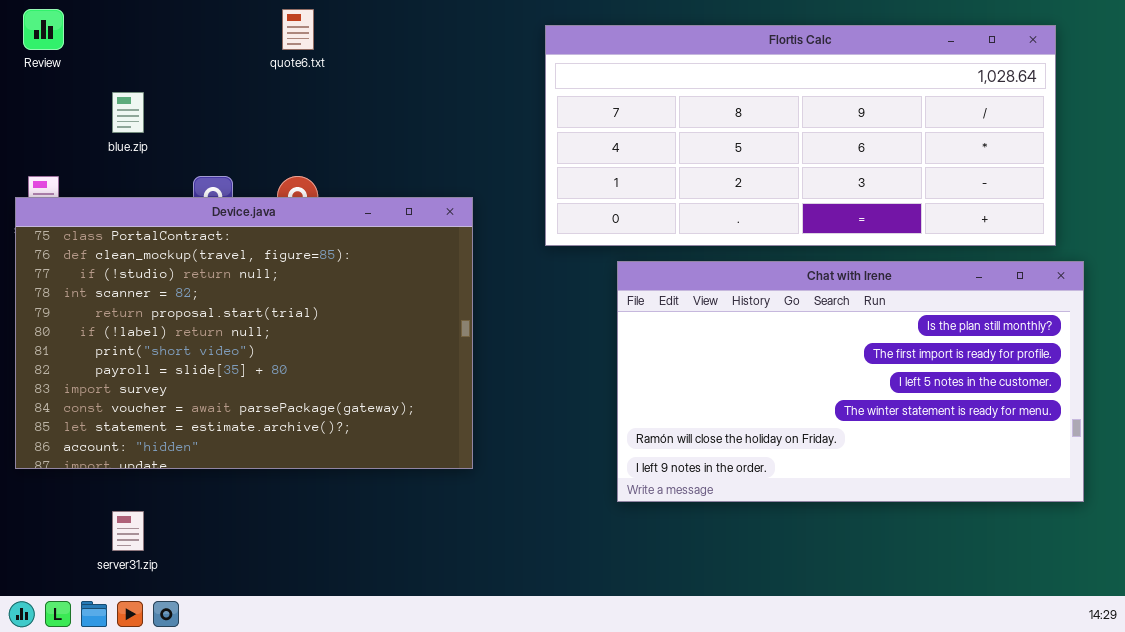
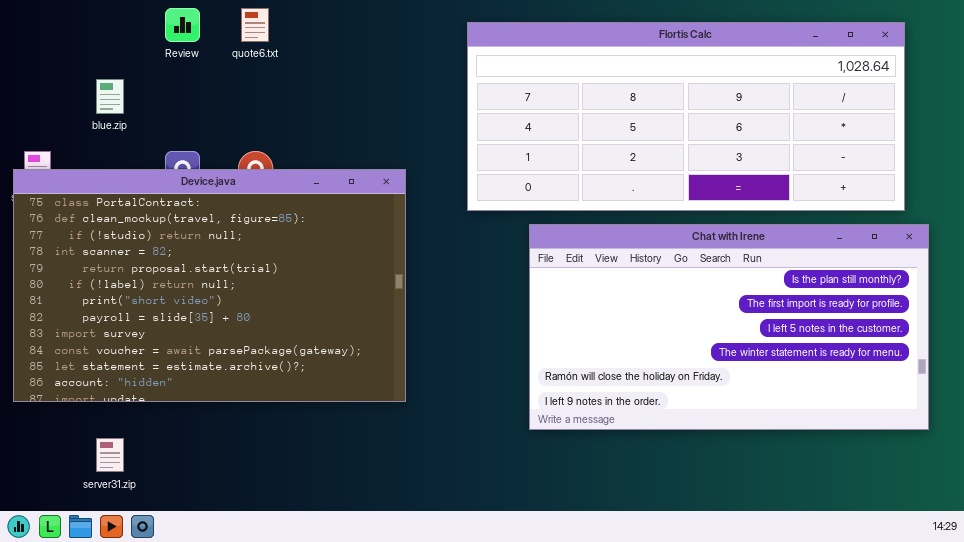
Review: [23,9,64,50] -> [165,8,200,42], moved

